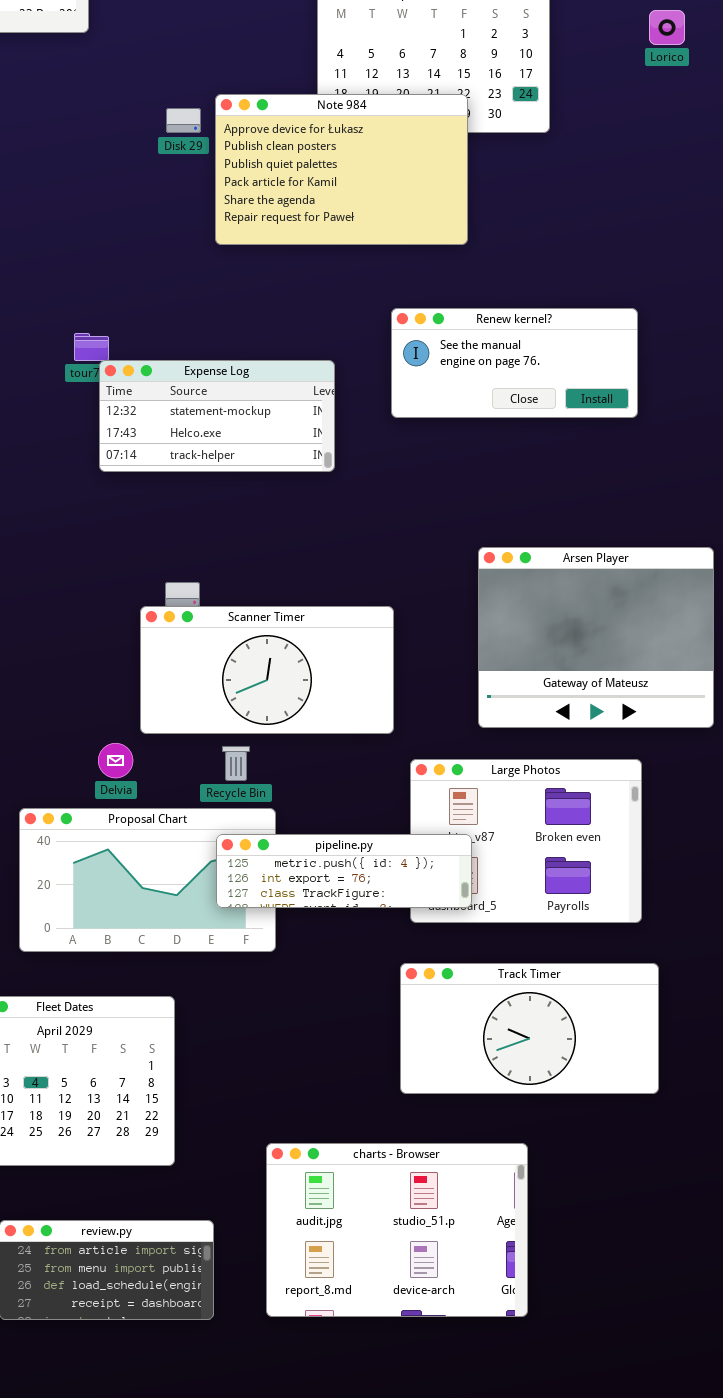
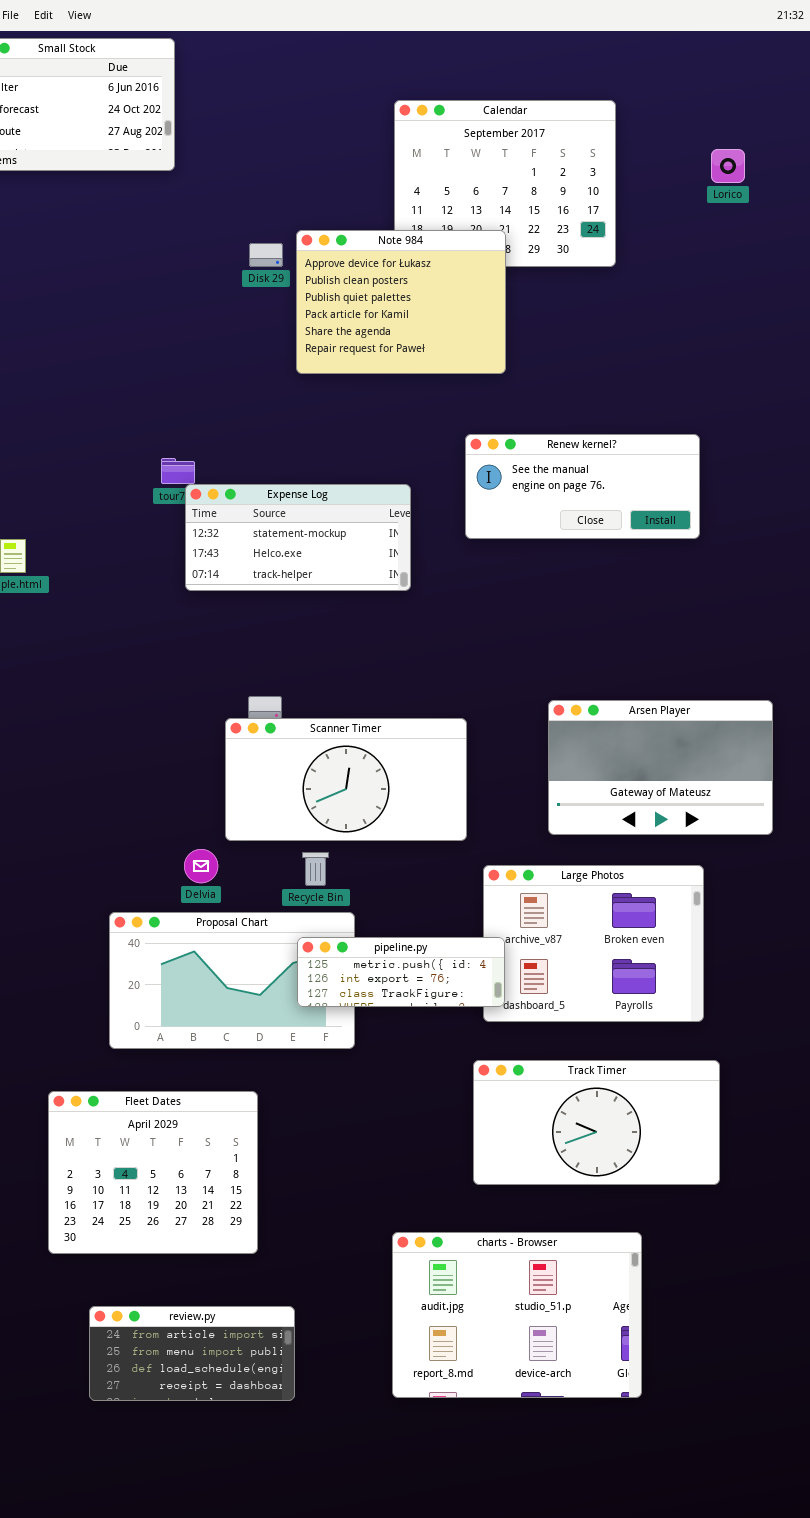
Note 984: [215,94,468,245] -> [296,230,506,374], resized
Arsen Player: [478,547,714,728] -> [548,700,773,835], resized
pipeline.py: [216,834,472,908] -> [297,937,505,1007], resized
charts - Browser: [266,1143,528,1317] -> [392,1232,642,1398], moved

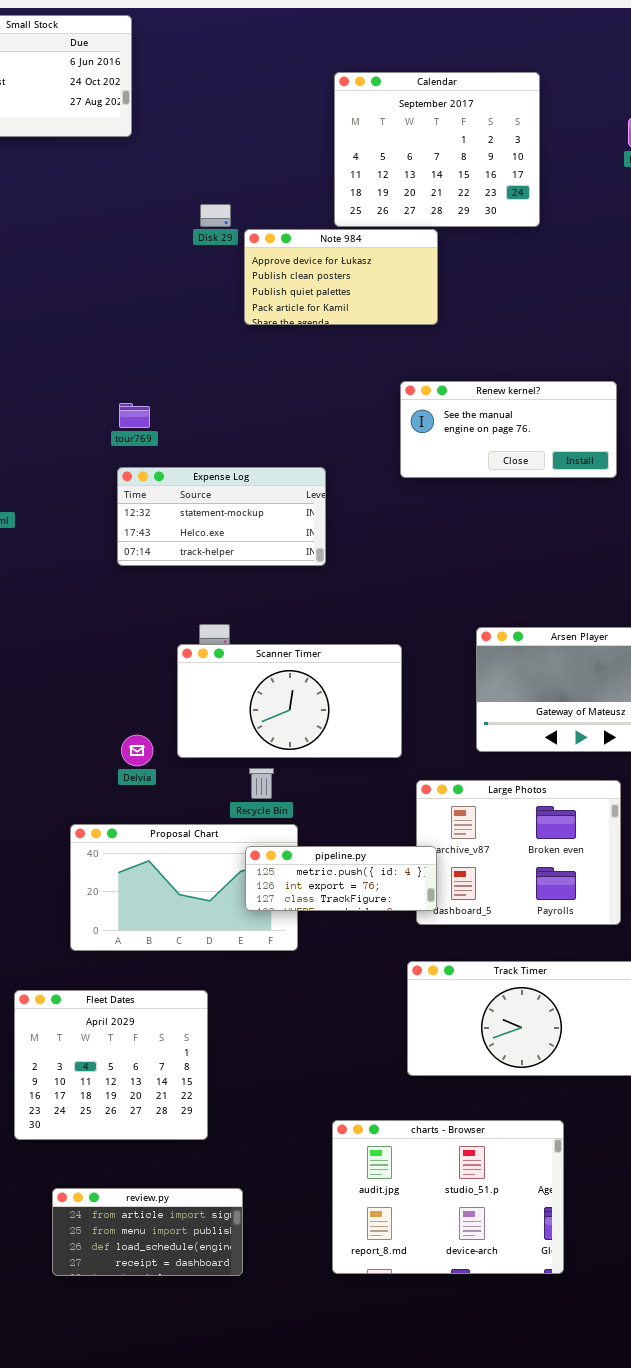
Note 984: [296,230,506,374] -> [244,229,438,325], resized
Expense Log: [185,484,411,591] -> [117,467,326,566], moved
Delvia: [184,849,218,883] -> [121,735,153,766], moved

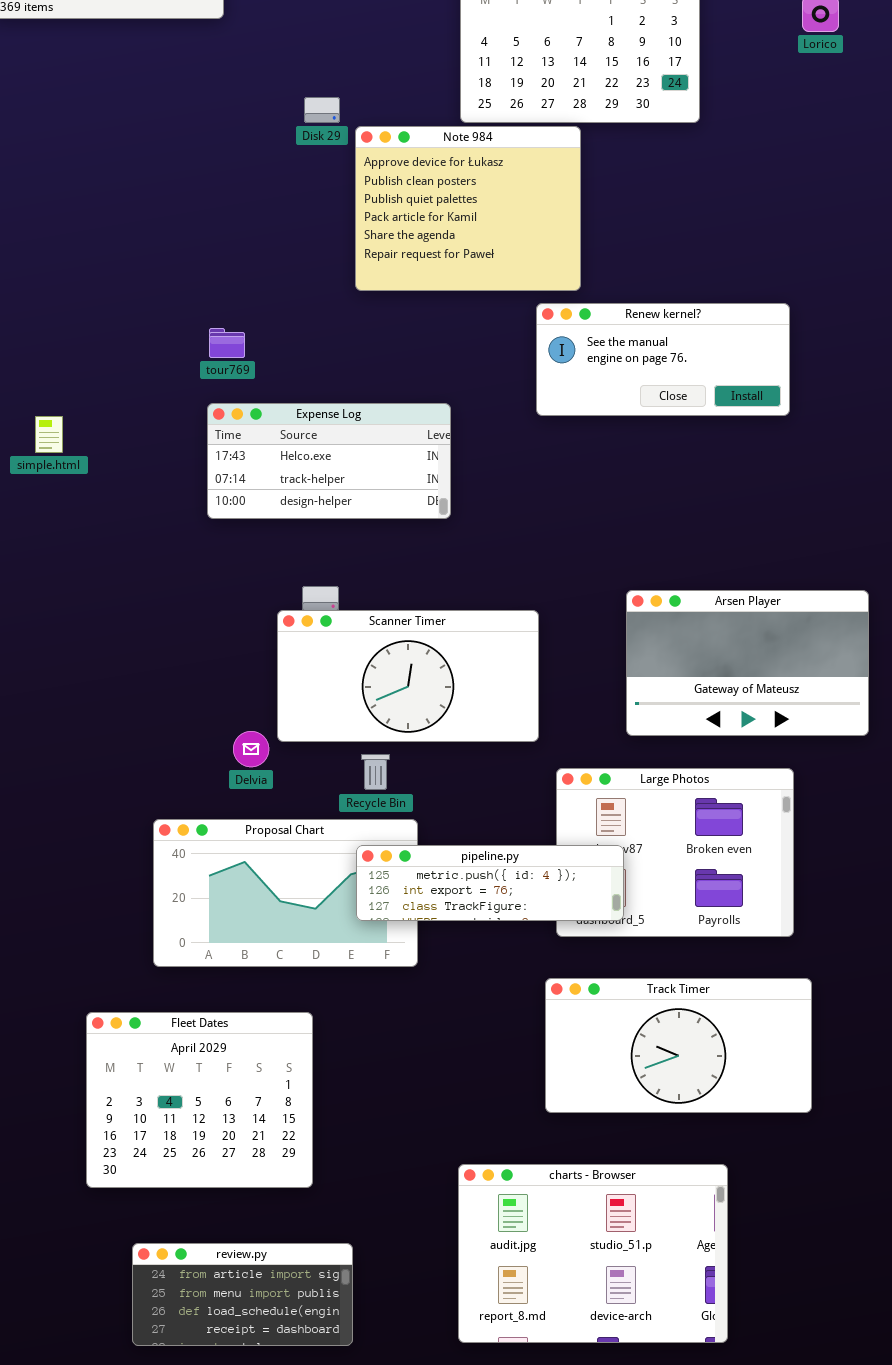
Note 984: [244,229,438,325] -> [355,126,581,291], resized
Expense Log: [117,467,326,566] -> [207,403,451,519], scrolled down 1 row
Delvia: [121,735,153,766] -> [233,731,269,767], moved
pipeline.py: [245,846,437,911] -> [356,845,624,921], resized

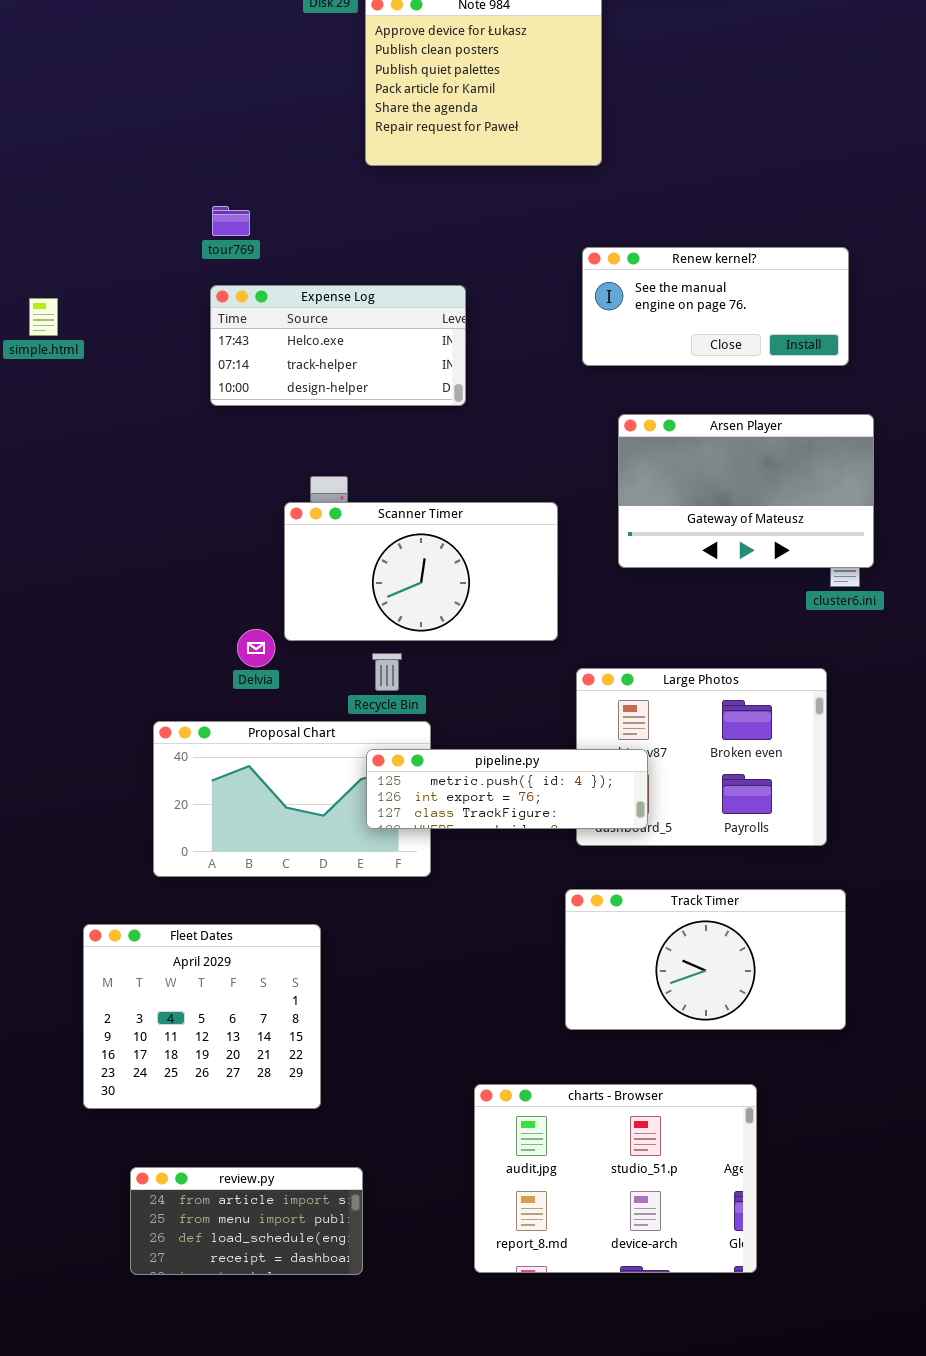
Renew kernel?: [536,303,790,416] -> [582,247,849,366], moved
Arsen Player: [626,590,869,736] -> [618,414,874,568], moved

